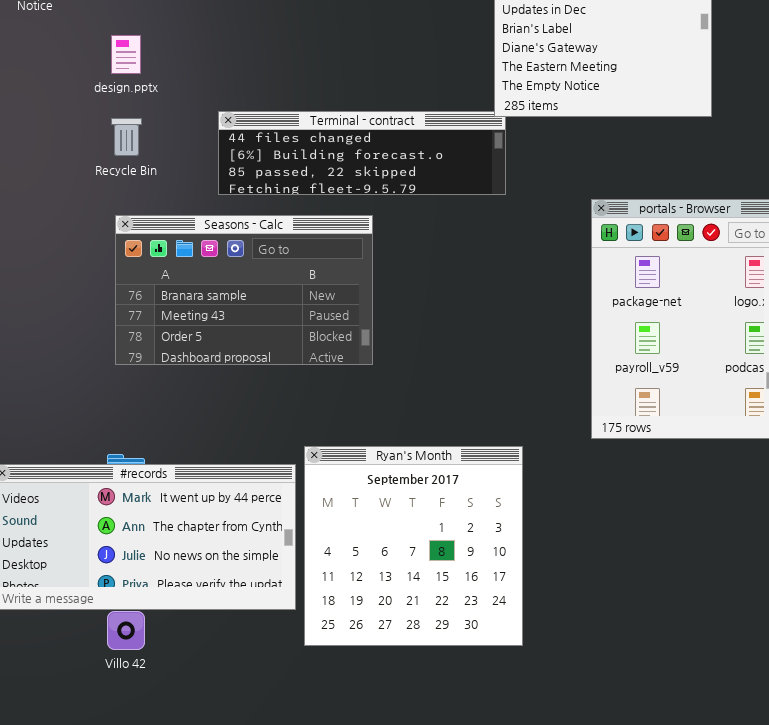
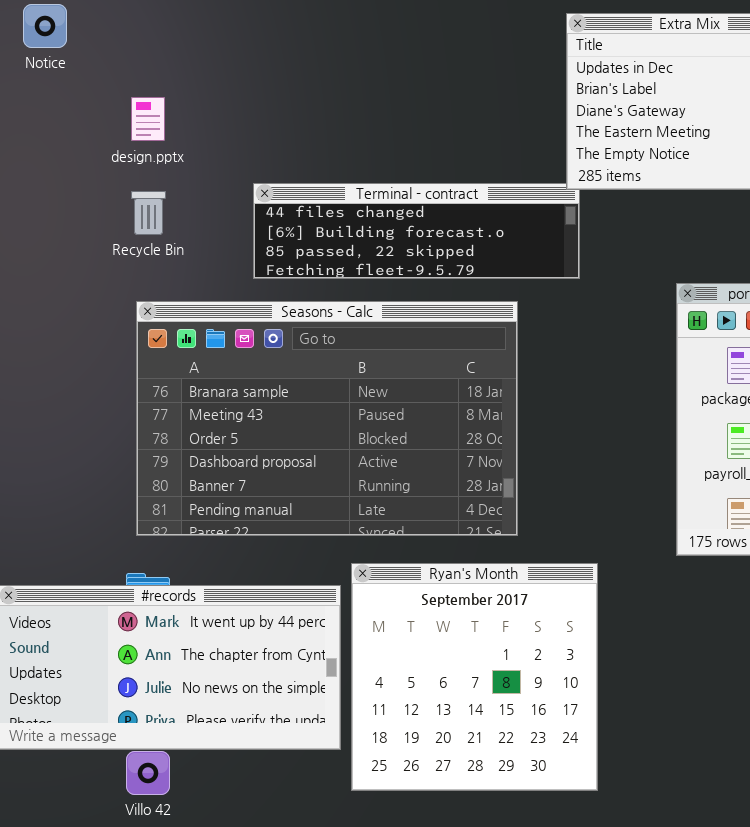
Seasons - Calc: [115,215,373,365] -> [136,301,518,536], resized

